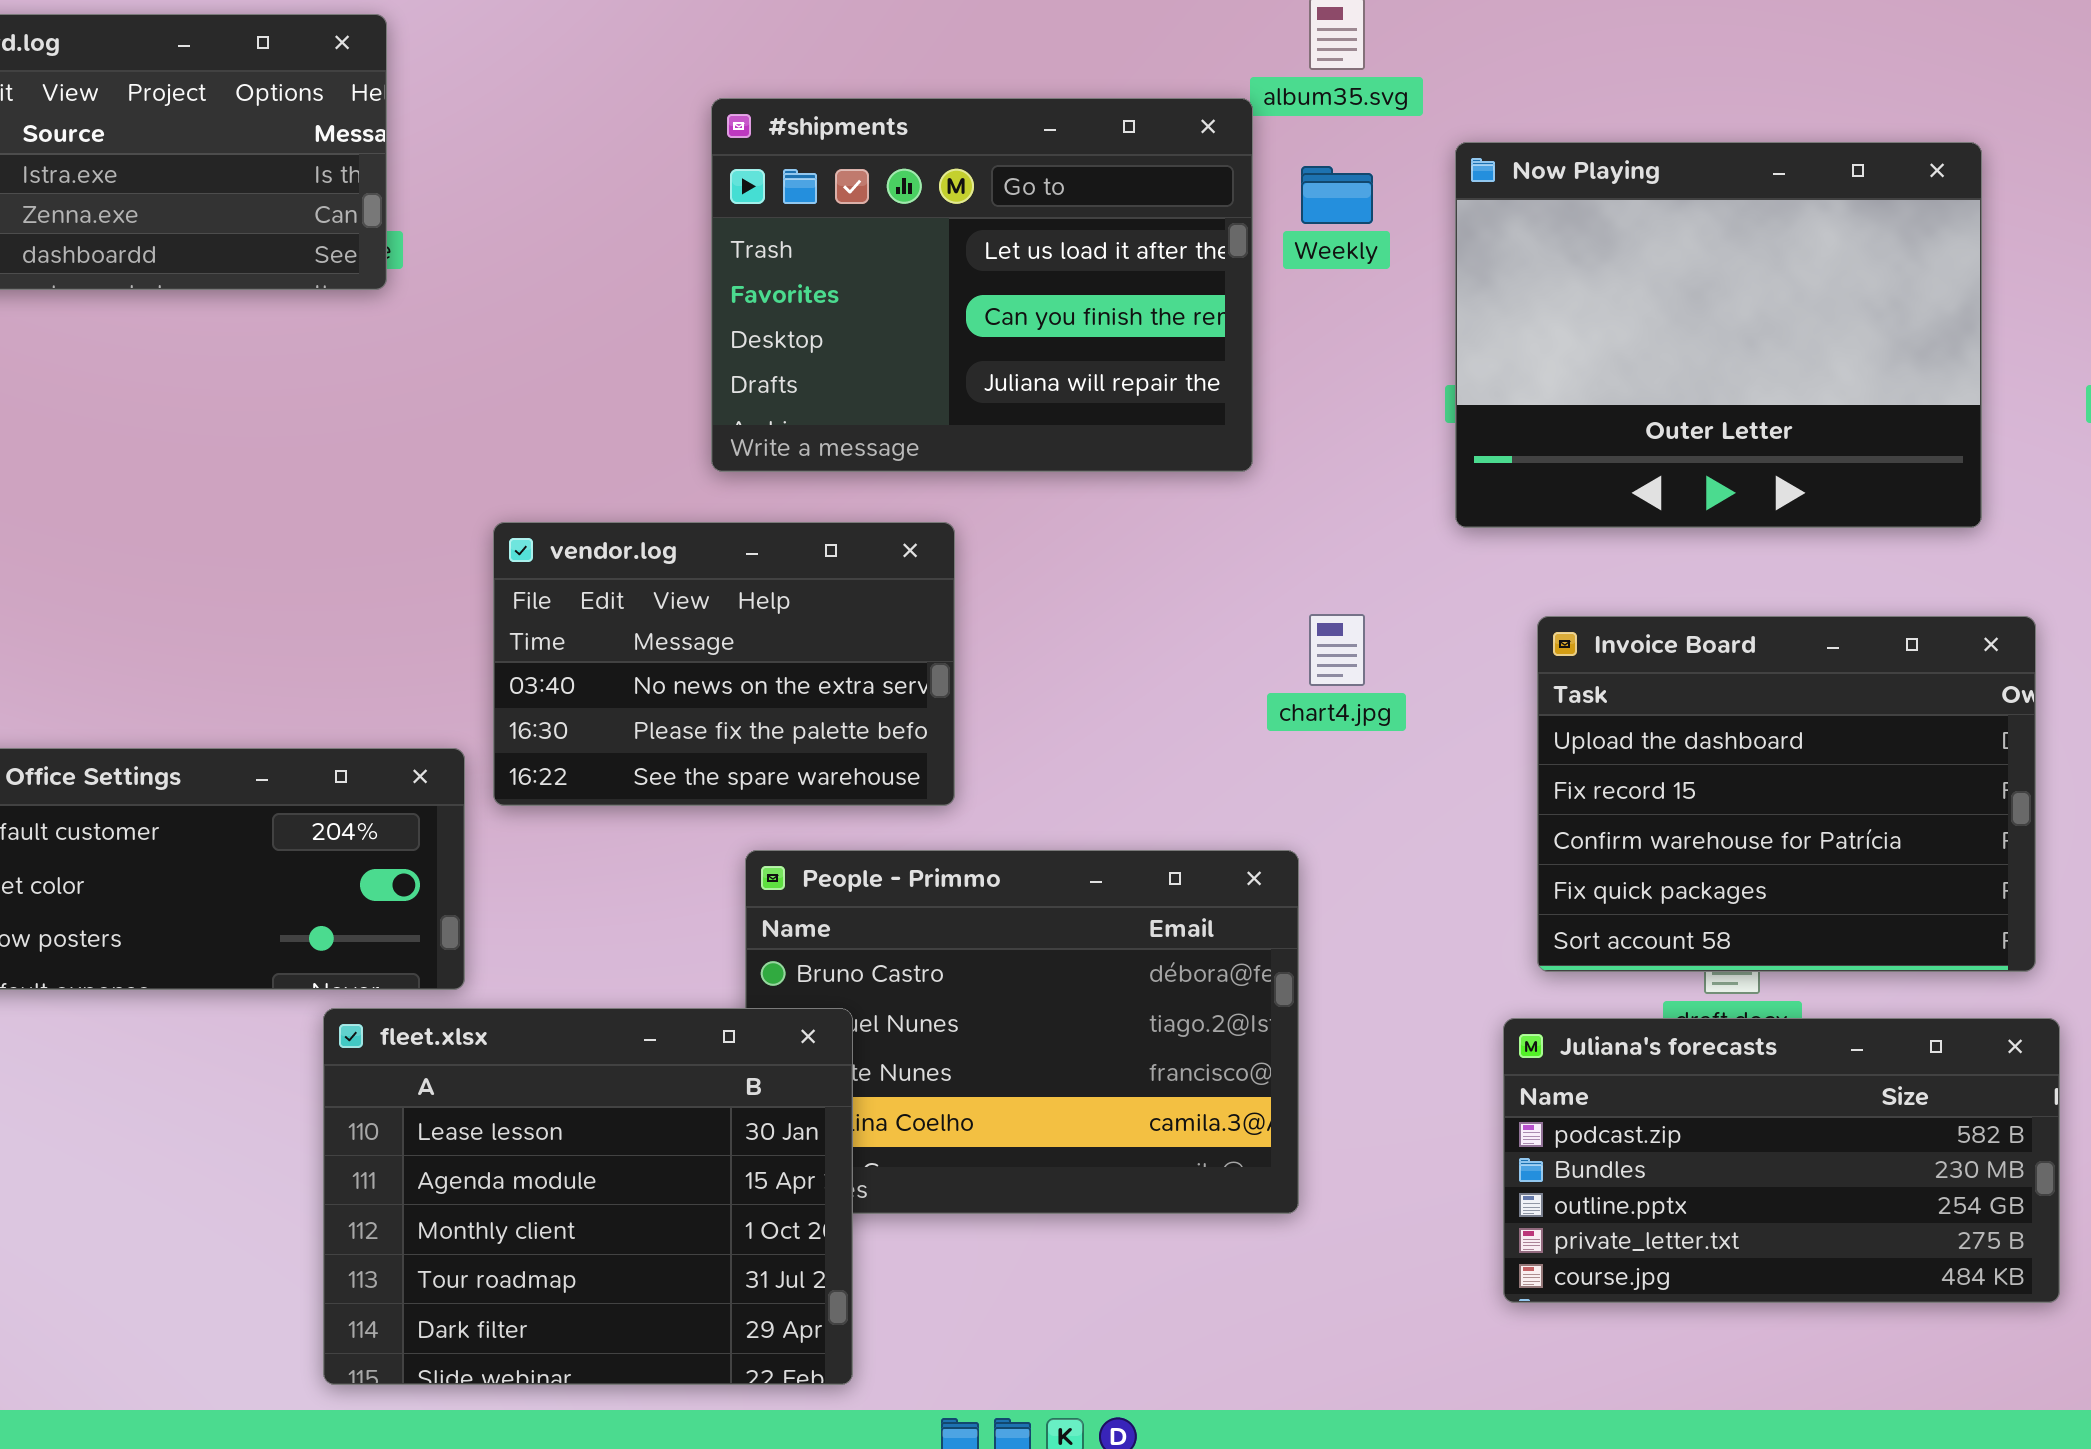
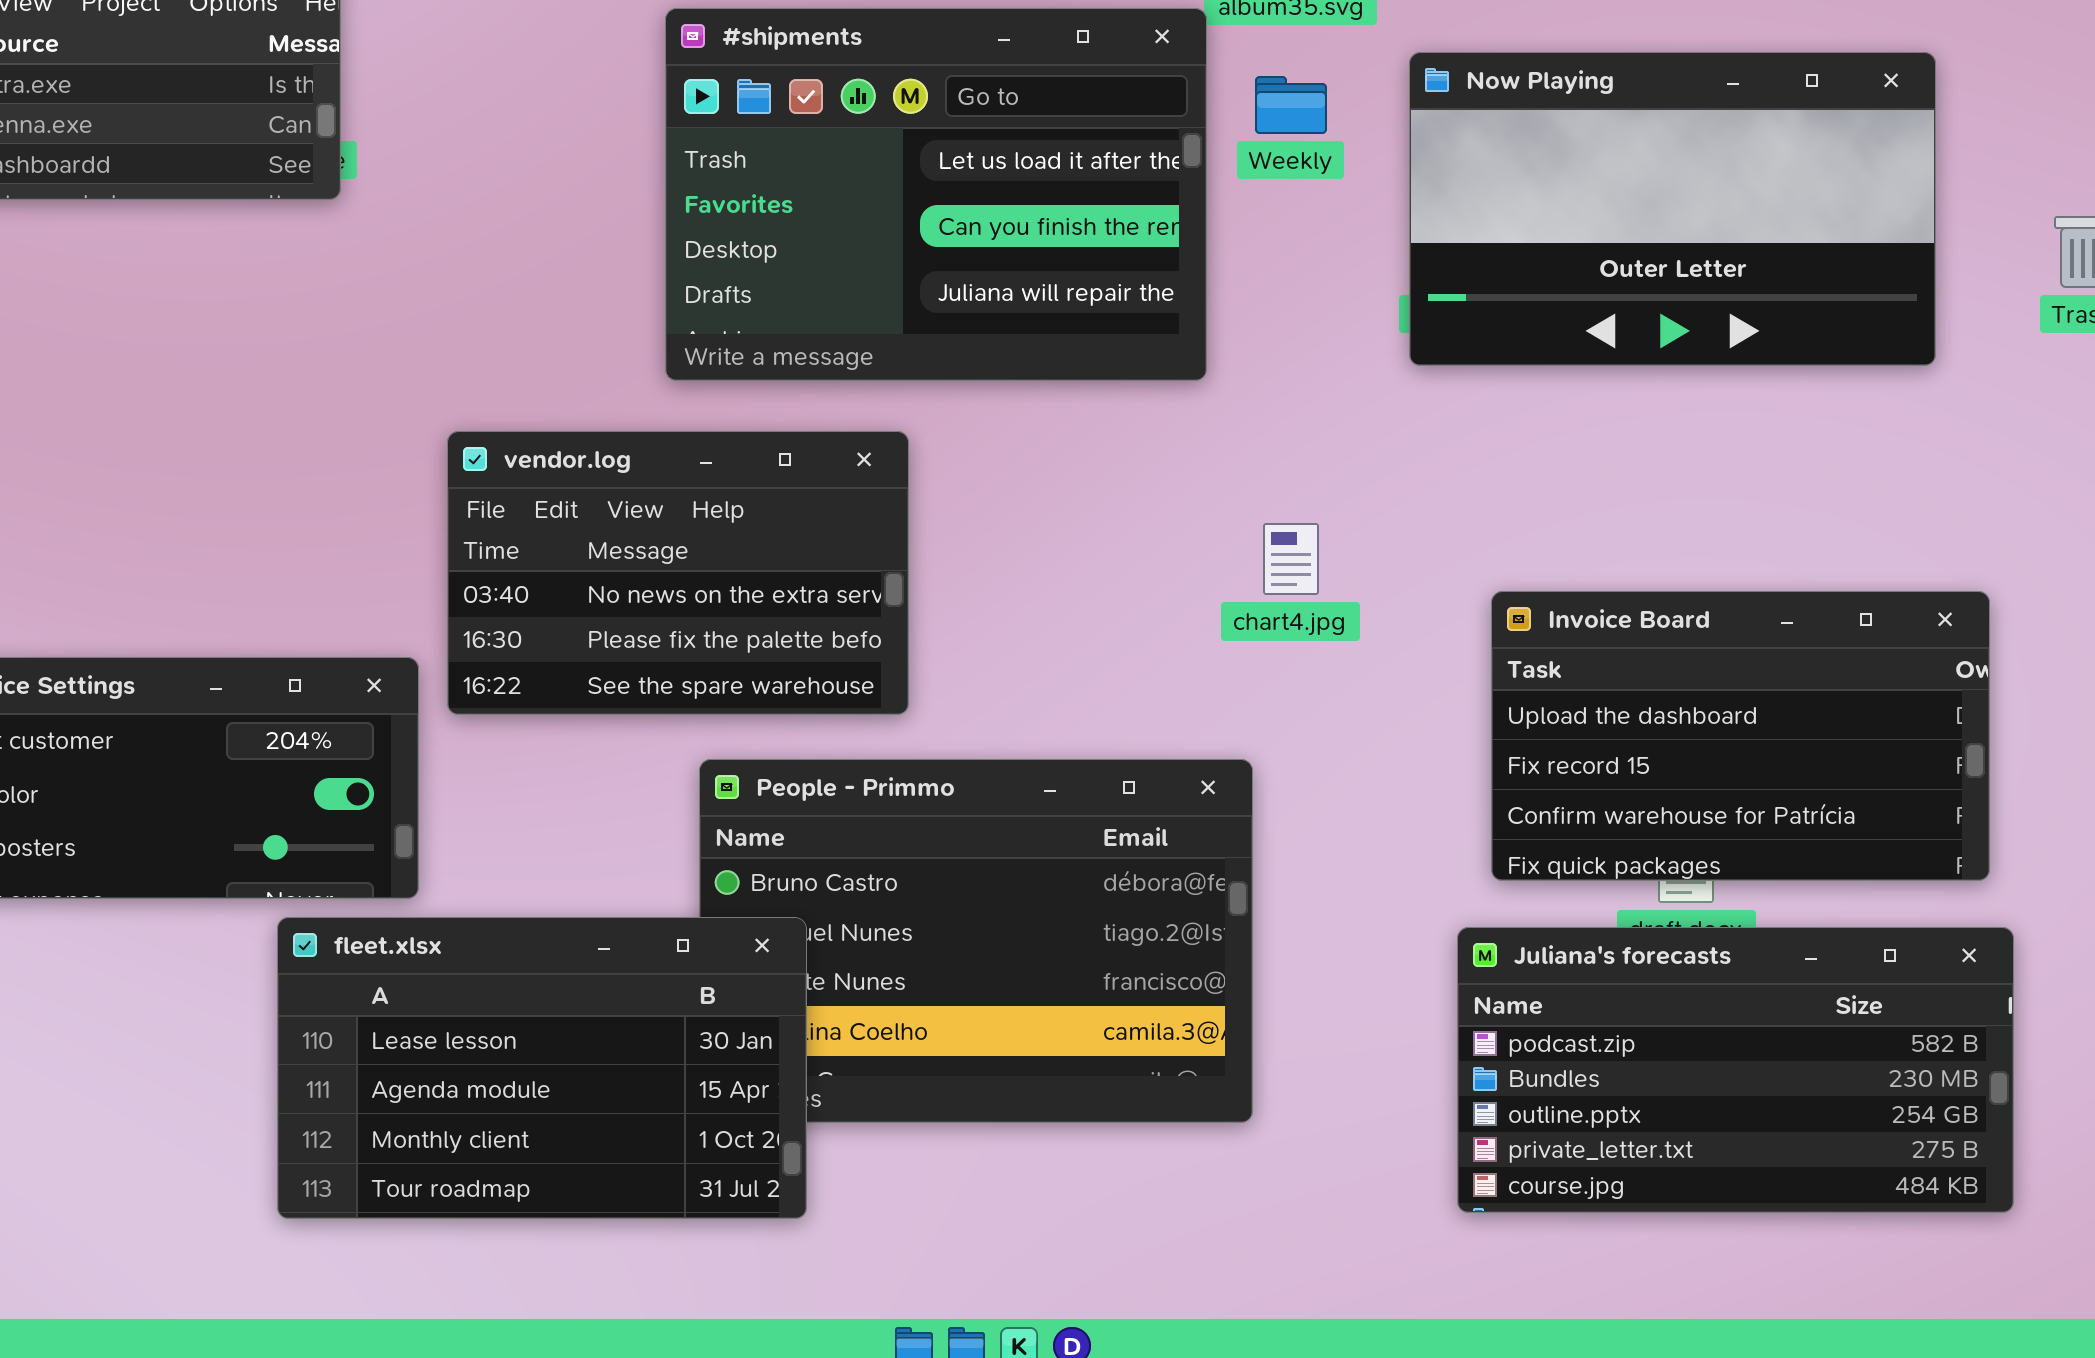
Now Playing: [1455,142,1982,528] -> [1409,52,1936,366], resized
Invoice Board: [1537,616,2036,972] -> [1491,591,1990,881], resized
fleet.xlsx: [323,1008,853,1385] -> [277,917,807,1219], resized

